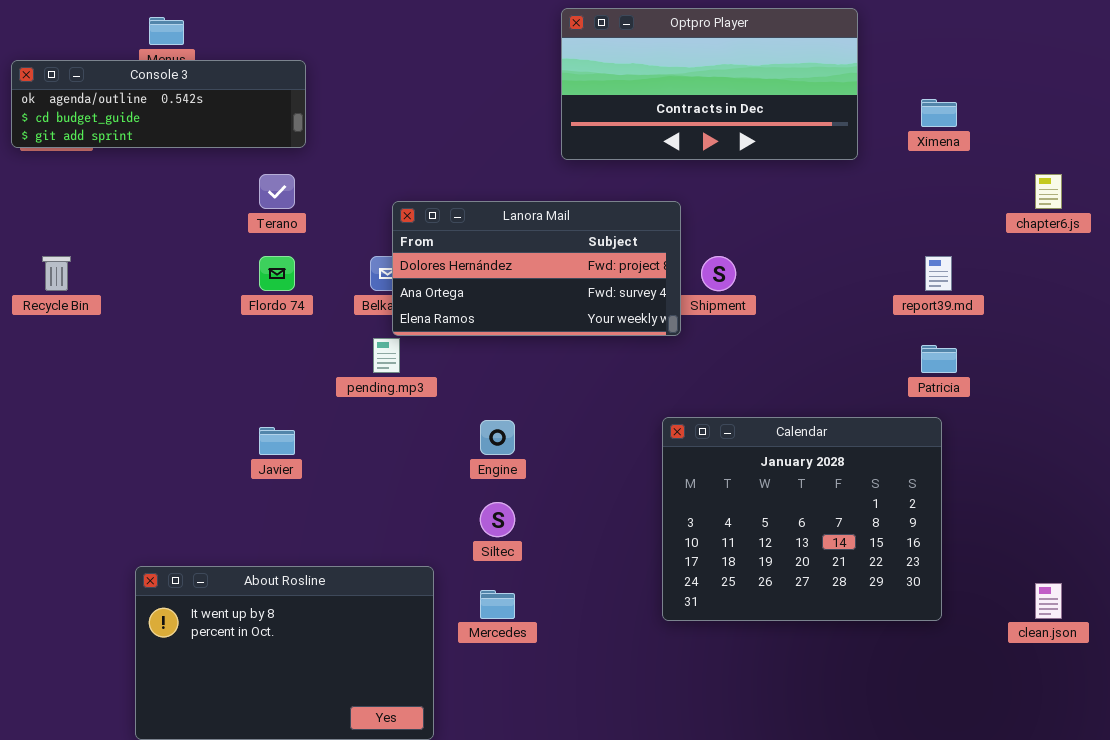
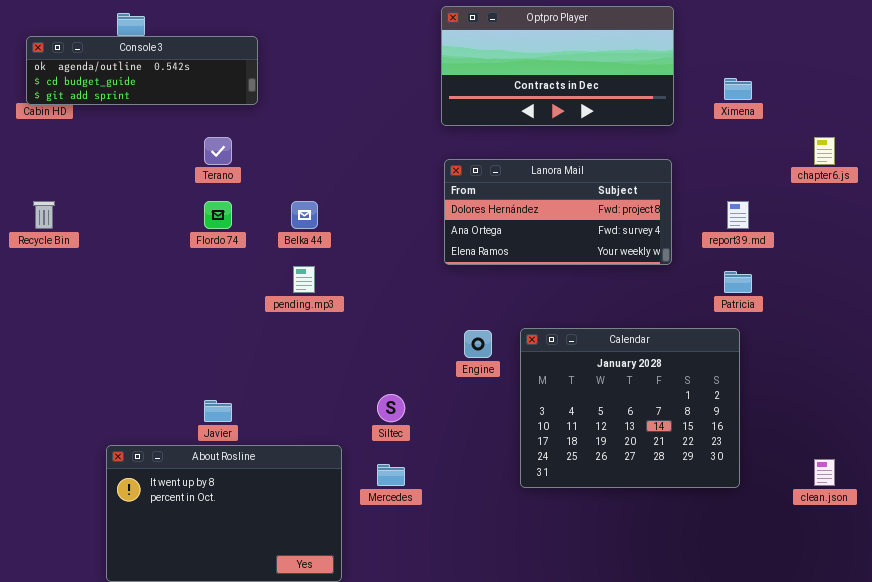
Console 3: [11,60,306,148] -> [26,36,258,105], moved
Lanora Mail: [392,201,681,336] -> [444,159,672,265], moved
Engine: [480,420,515,455] -> [464,330,492,358], moved
Javier: [259,427,295,455] -> [204,400,232,422], moved

